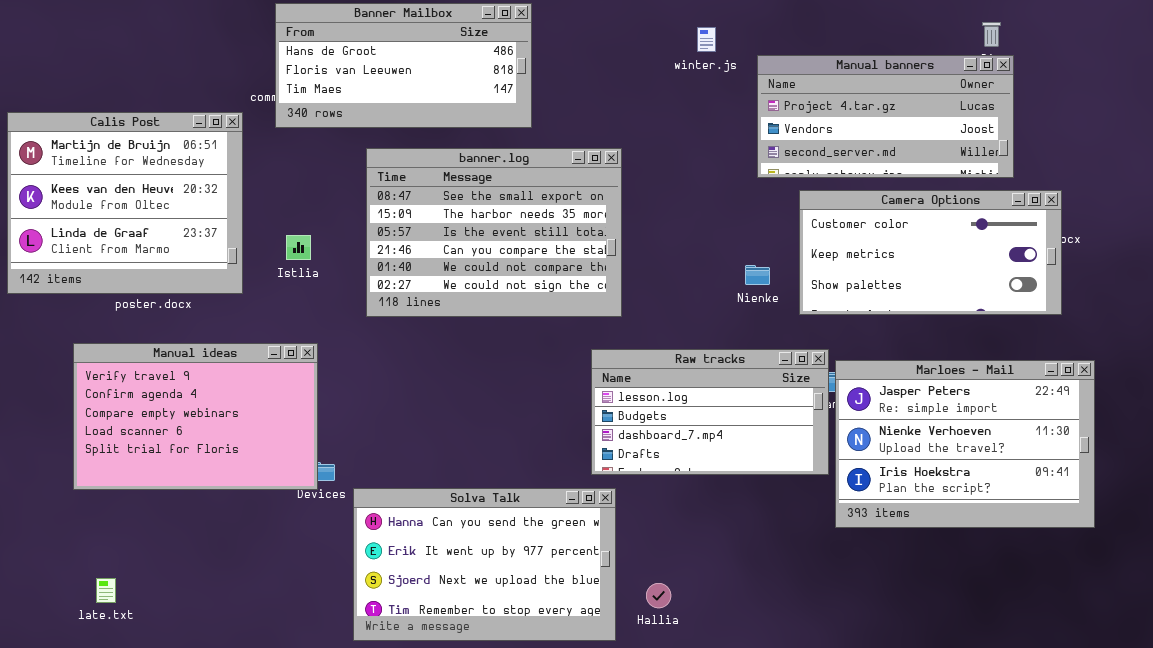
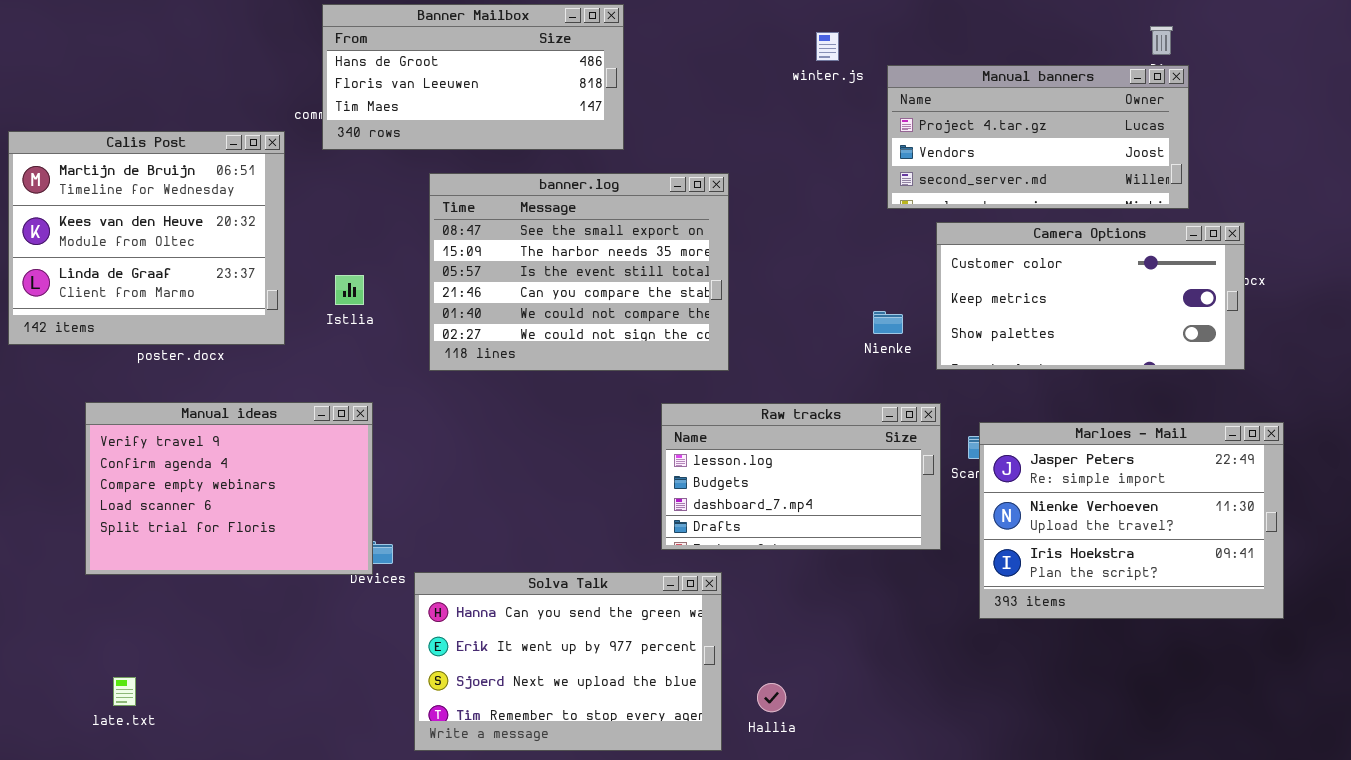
Raw tracks: [591,349,829,475] -> [661,403,941,550], moved

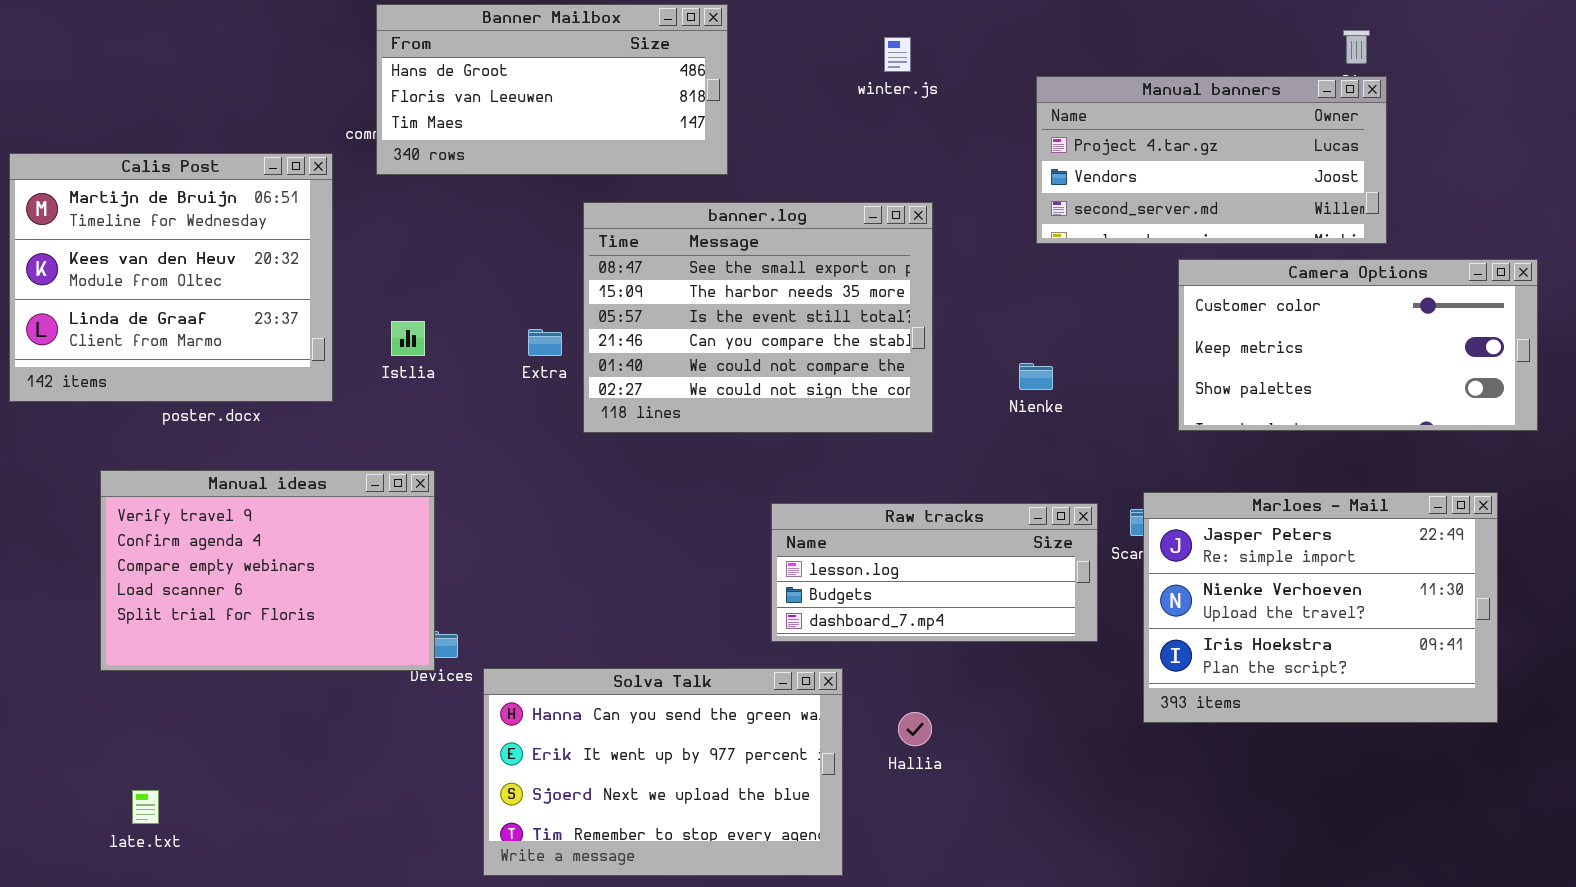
winter.js: [816,32,839,61] -> [884,37,911,72], moved
banner.log: [429,173,729,371] -> [583,202,933,433], moved
Camera Options: [936,222,1245,370] -> [1178,259,1538,431], moved
Raw tracks: [661,403,941,550] -> [771,503,1098,642], resized
Hallia: [757,683,786,712] -> [898,712,932,746], moved

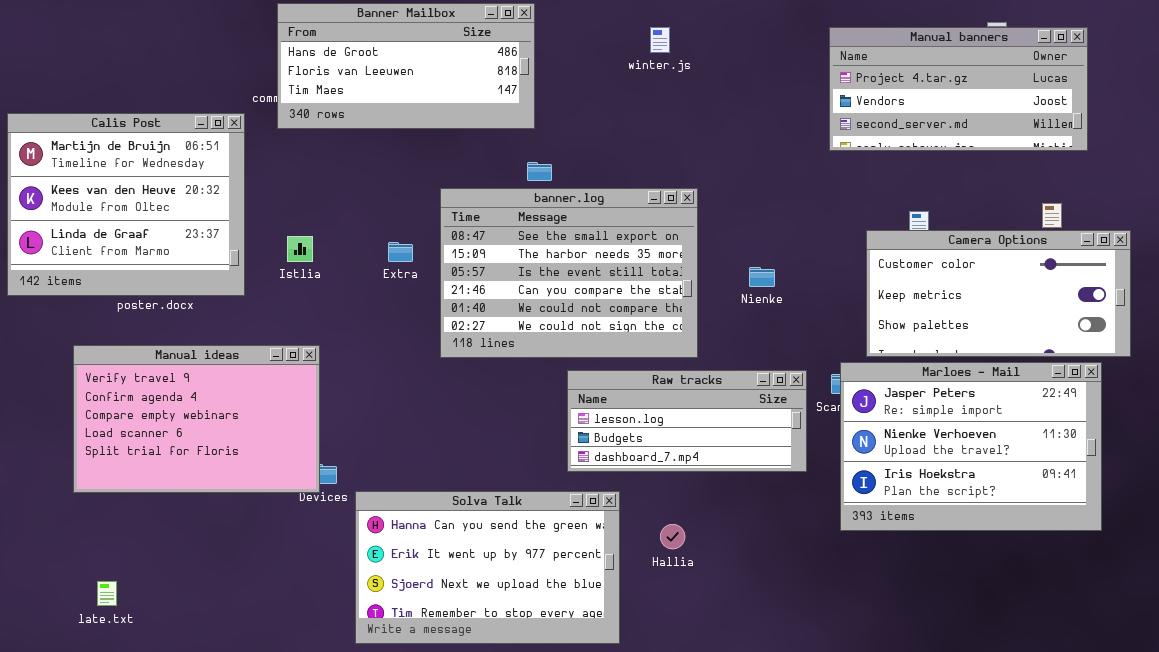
Manual banners: [1036,76,1387,244] -> [829,27,1088,151], moved
banner.log: [583,202,933,433] -> [440,188,698,358], moved
Camera Options: [1178,259,1538,431] -> [866,230,1131,357], moved

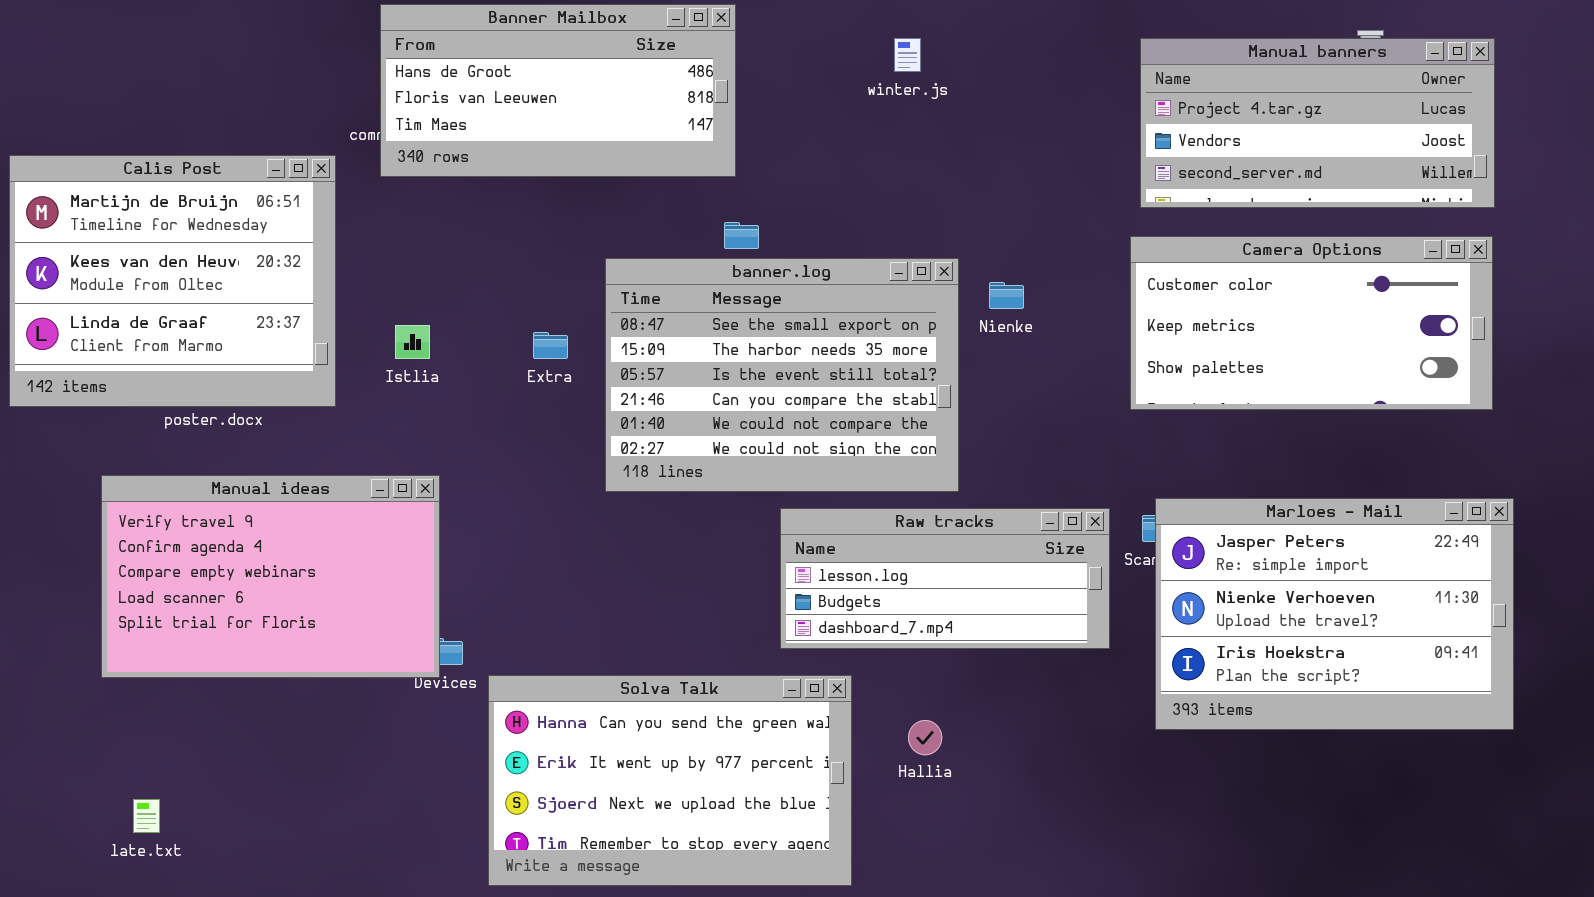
Camera Options: [866,230,1131,357] -> [1130,236,1493,410], moved
Nienke: [749,267,775,287] -> [989,282,1024,309], moved

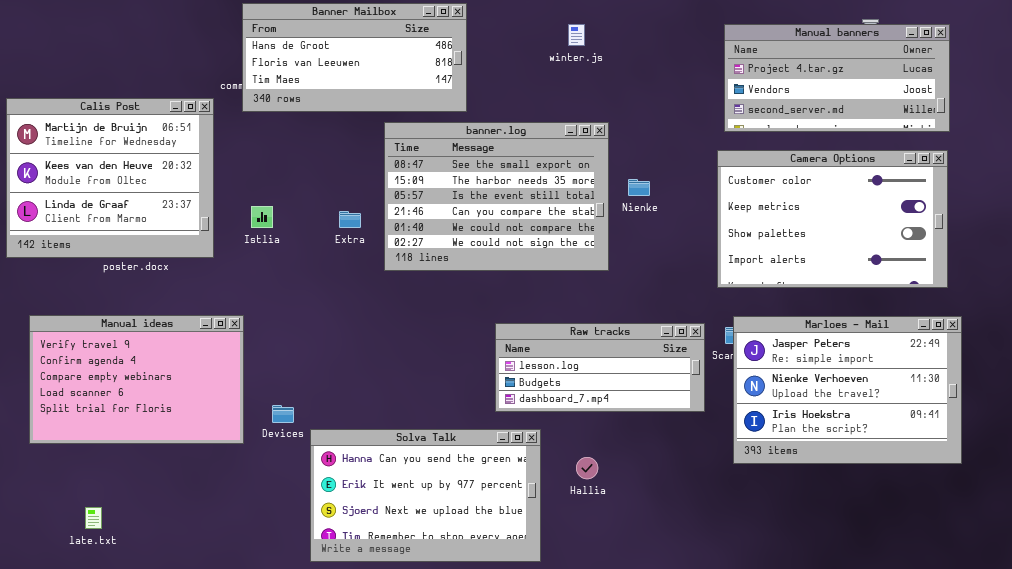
Camera Options: [1130,236,1493,410] -> [717,150,948,288], resized
banner.log: [605,258,959,492] -> [384,122,609,271], moved
Manual ideas: [101,475,440,678] -> [29,315,244,444], moved

